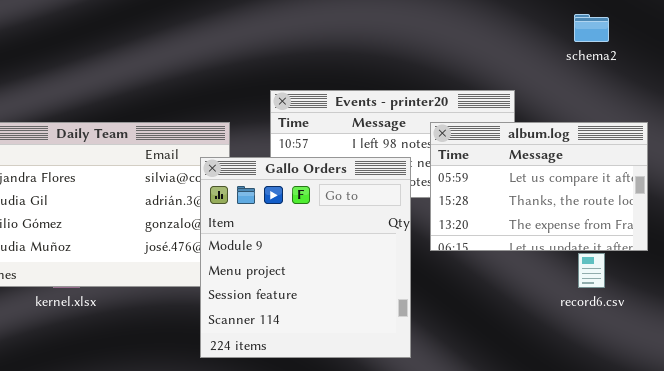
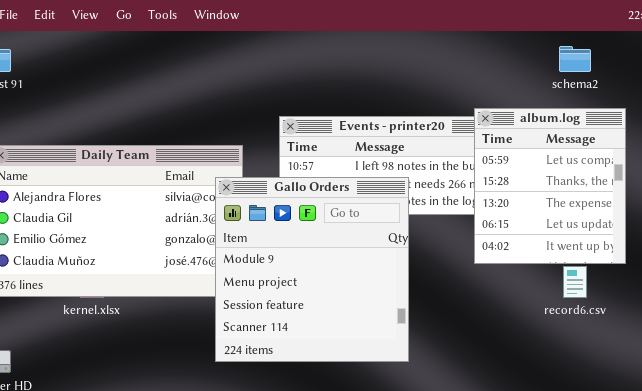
album.log: [430,122,648,251] -> [474,108,626,264], resized

